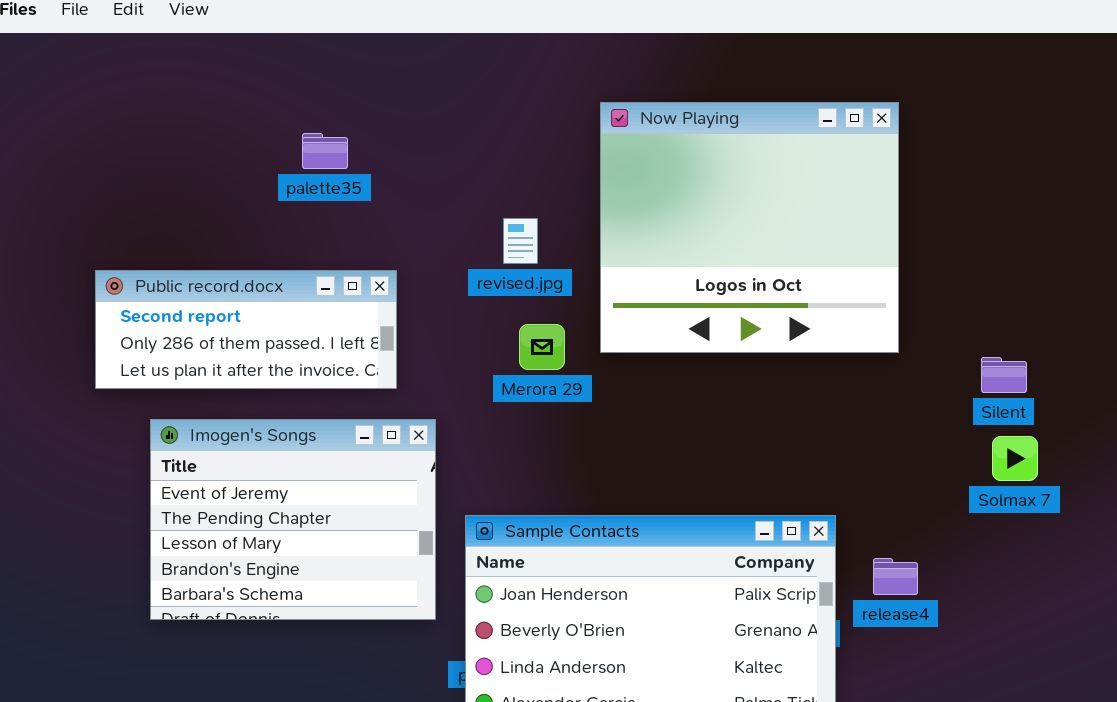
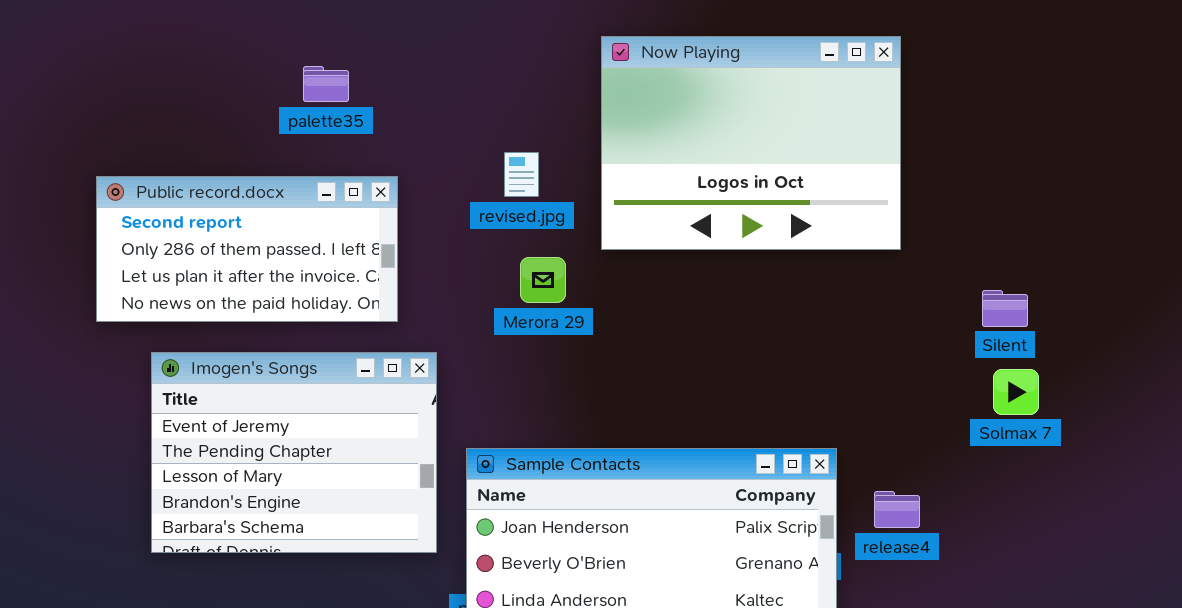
Now Playing: [600,102,899,353] -> [601,36,901,250], resized
Public record.docx: [95,270,397,389] -> [96,176,398,322], resized

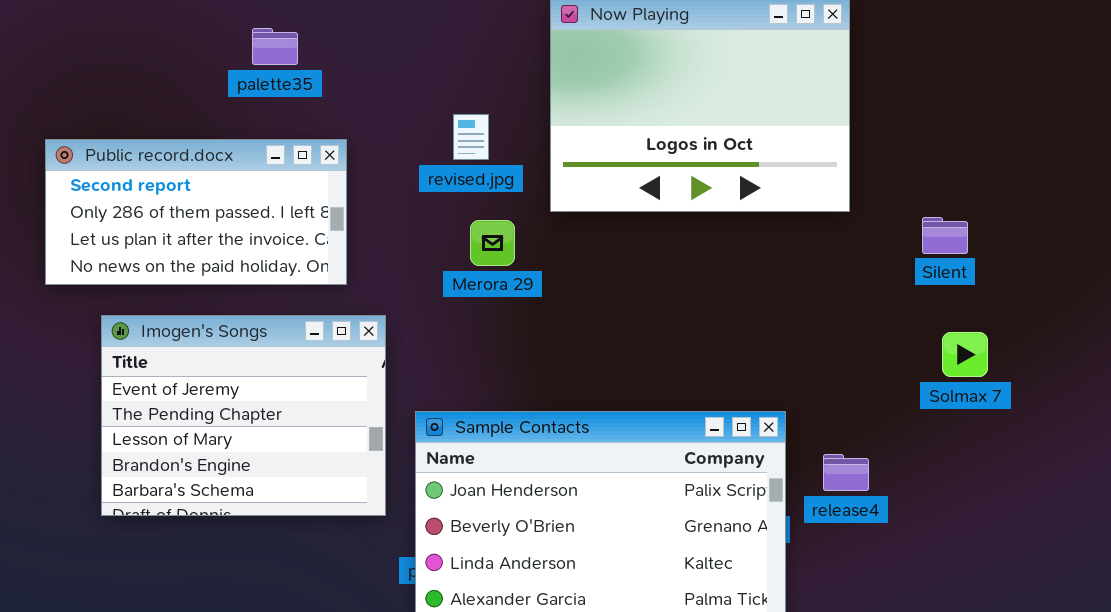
Silent: [982,290,1028,327] -> [922,217,968,254], moved

